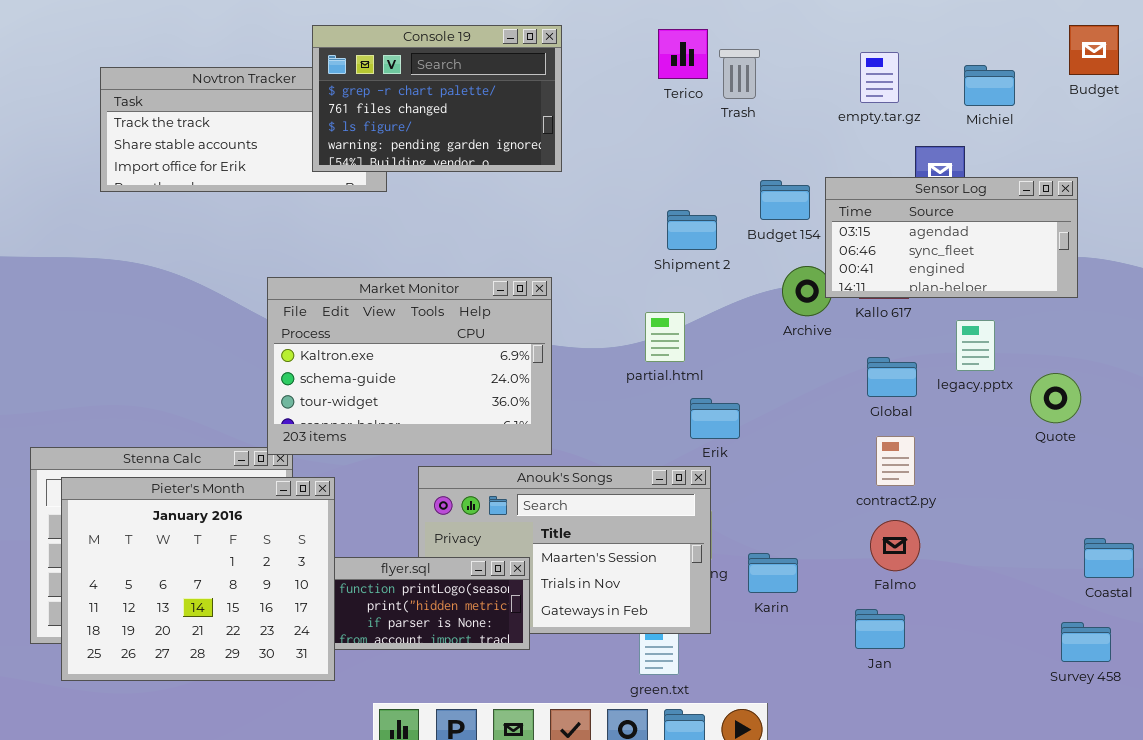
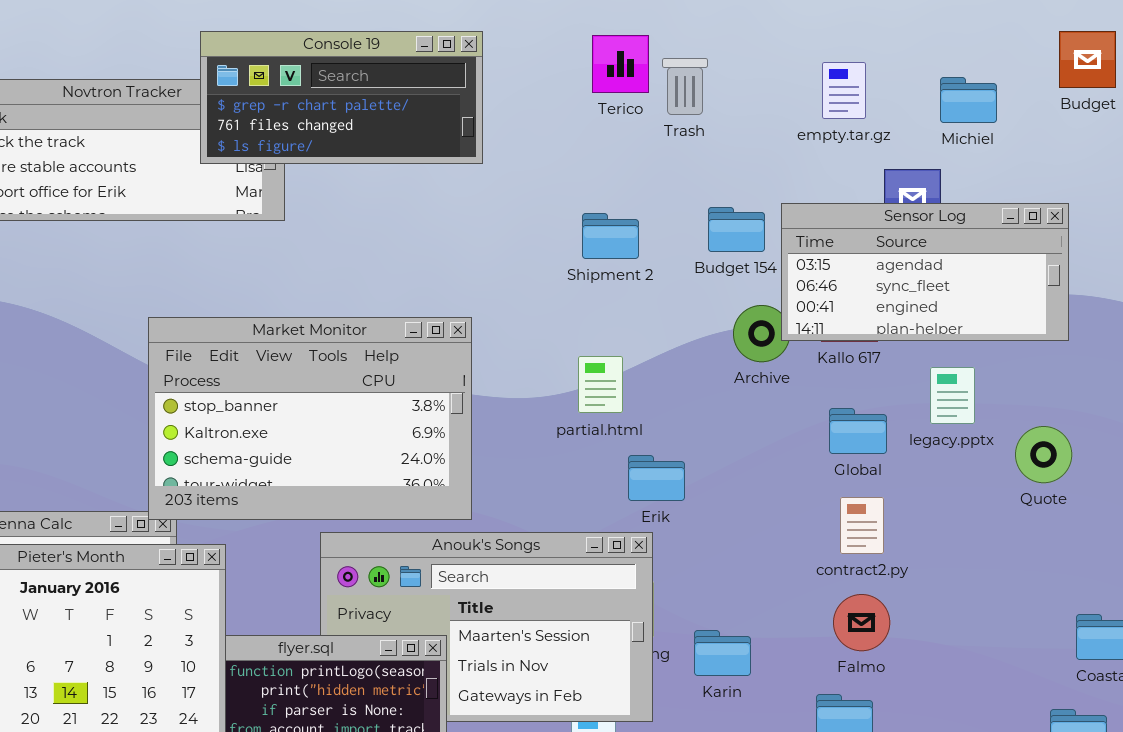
Console 19: [312,25,562,172] -> [200,31,483,164], resized
Shipment 2: [667,210,717,250] -> [582,213,639,259], moved
Market Monitor: [267,277,552,455] -> [148,317,472,520], scrolled up 1 row

